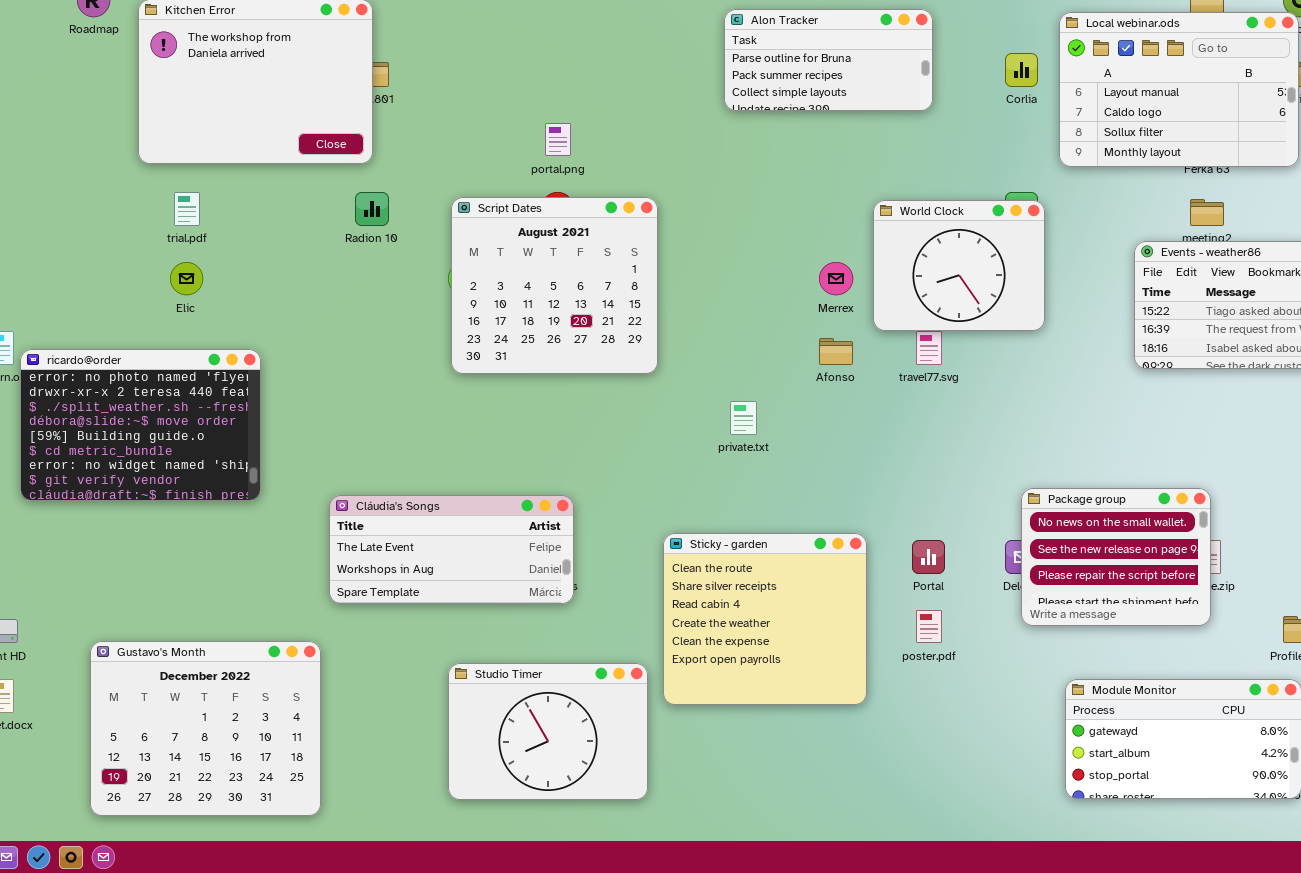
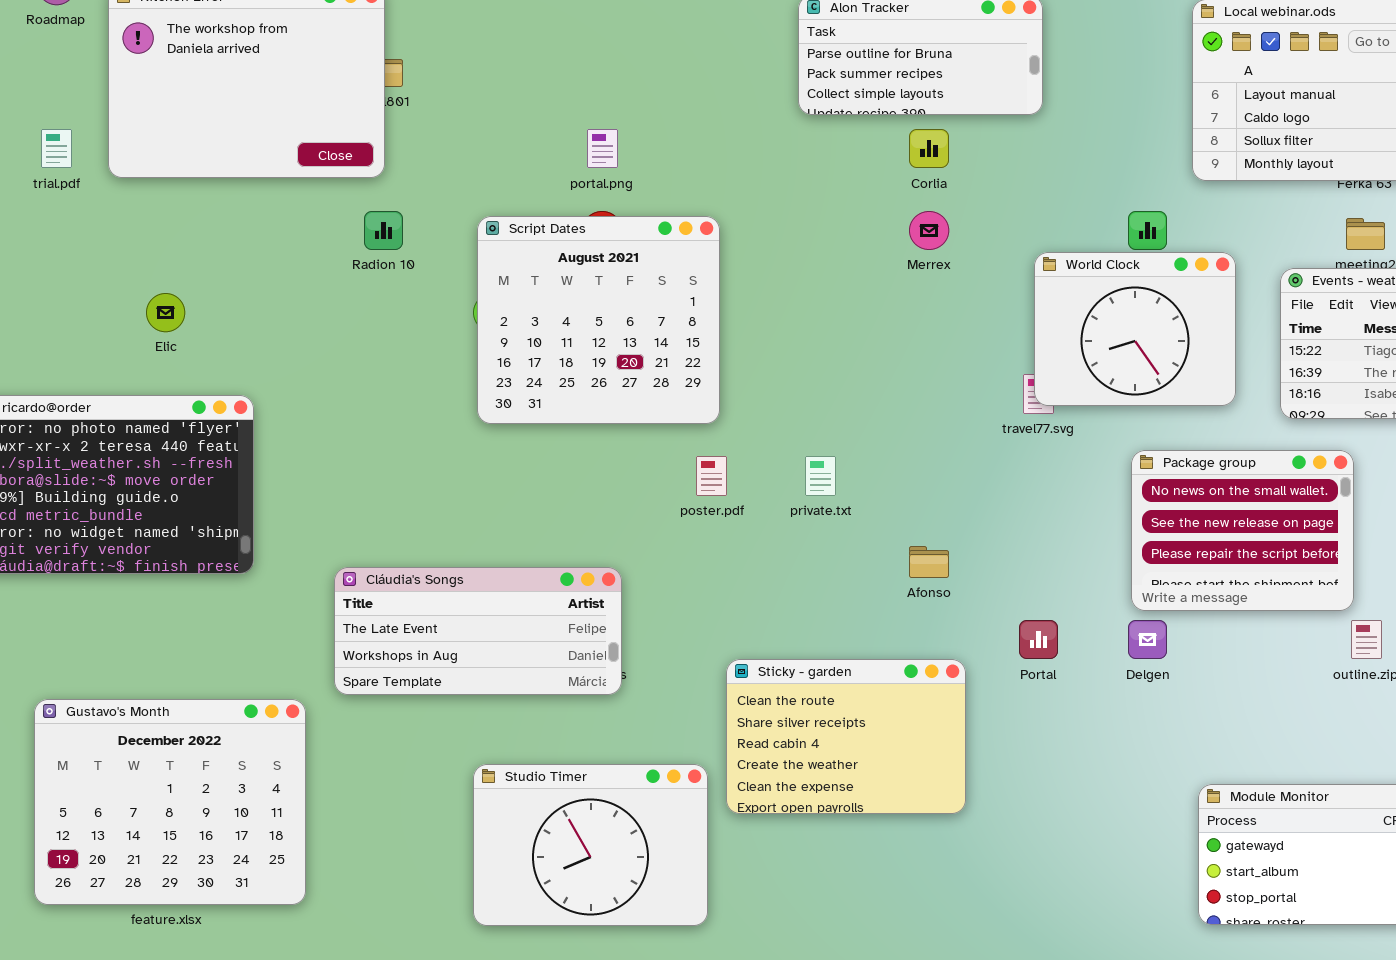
Corlia: [1005,53,1038,87] -> [909,129,949,168], moved
trial.pdf: [174,192,200,226] -> [41,129,72,168], moved
World Clock: [873,200,1045,331] -> [1034,252,1236,406], moved
Merrex: [819,262,853,295] -> [909,211,949,250], moved
Afonso: [819,338,853,365] -> [909,546,949,578], moved
Package group: [1021,488,1211,626] -> [1131,450,1354,611], moved
Sticky - garden: [663,533,867,705] -> [726,659,966,814], resized
poster.pdf: [916,610,942,643] -> [696,456,727,496], moved
Gustavo's Month: [90,641,321,816] -> [34,699,306,905], moved

